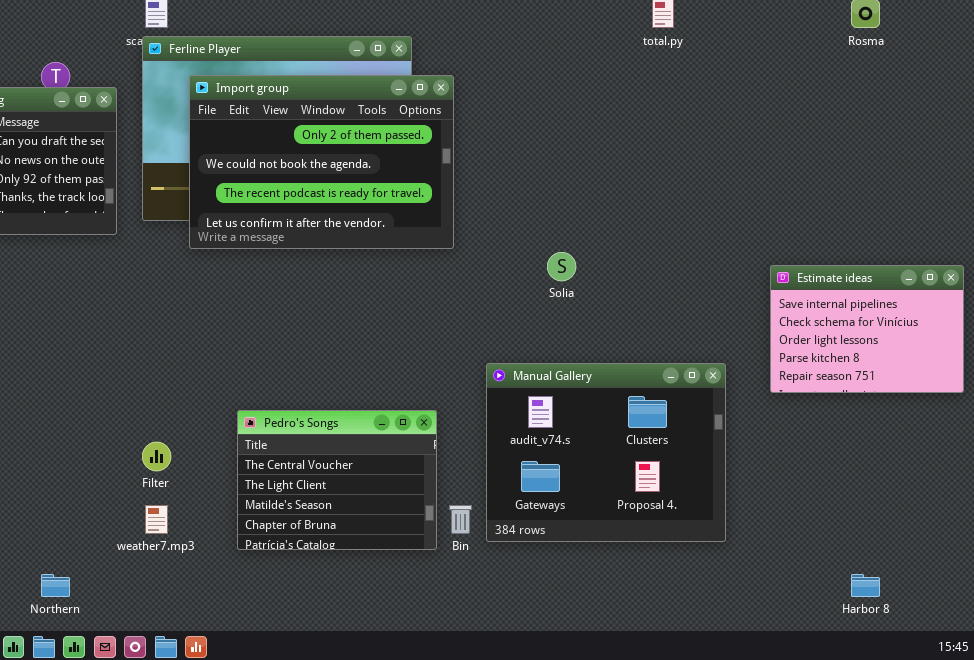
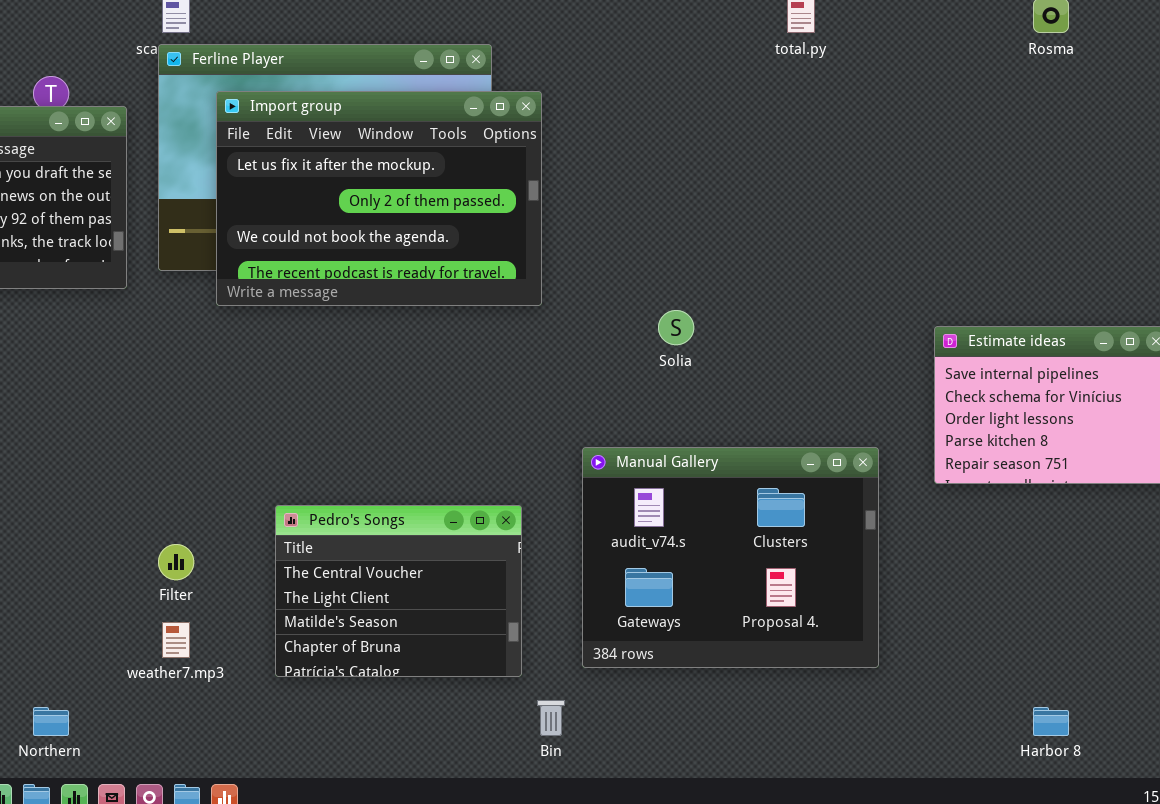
Import group: [189,75,454,249] -> [216,91,542,306], scrolled up 1 row
Bin: [449,505,472,534] -> [537,700,565,736], moved

